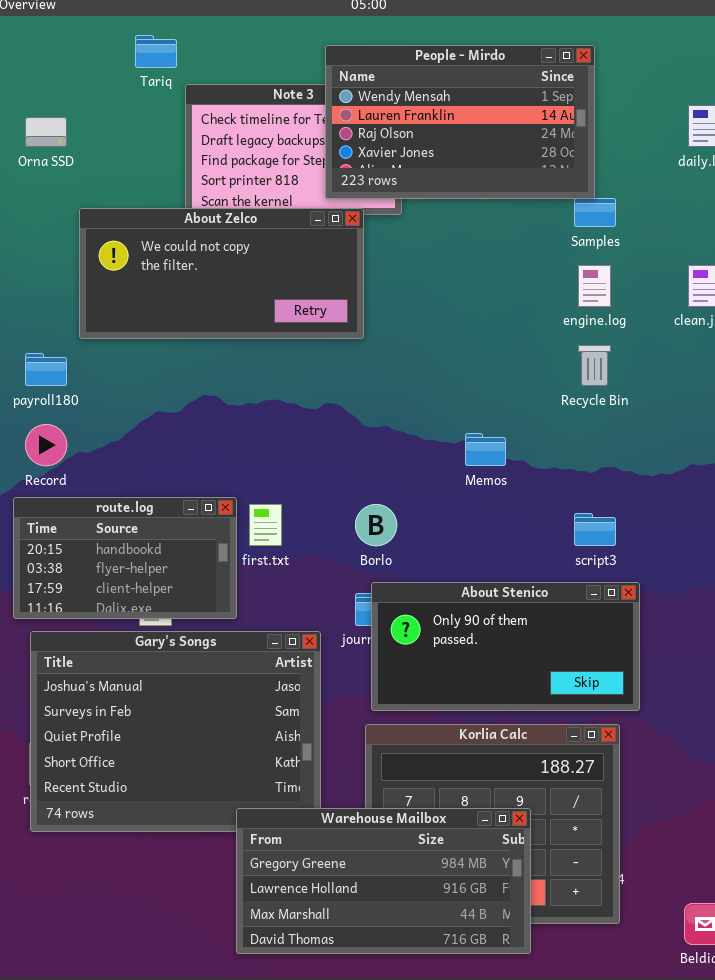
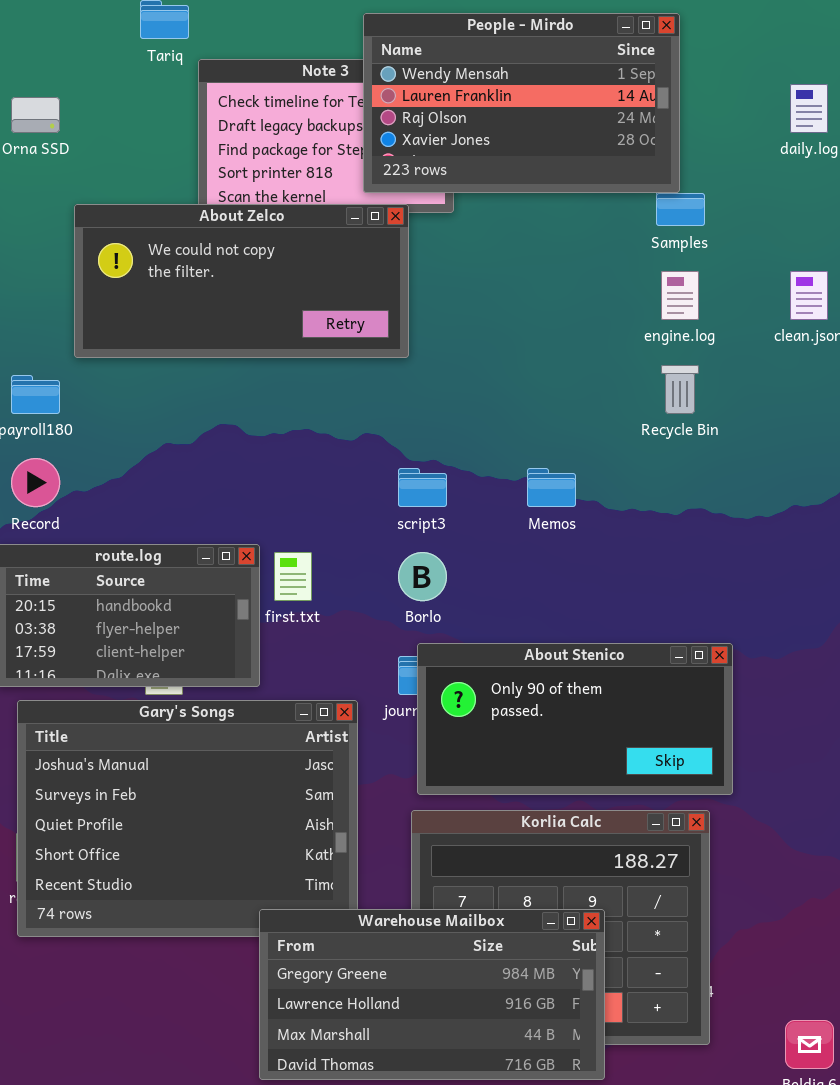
script3: [574,513,616,546] -> [398,468,447,507], moved

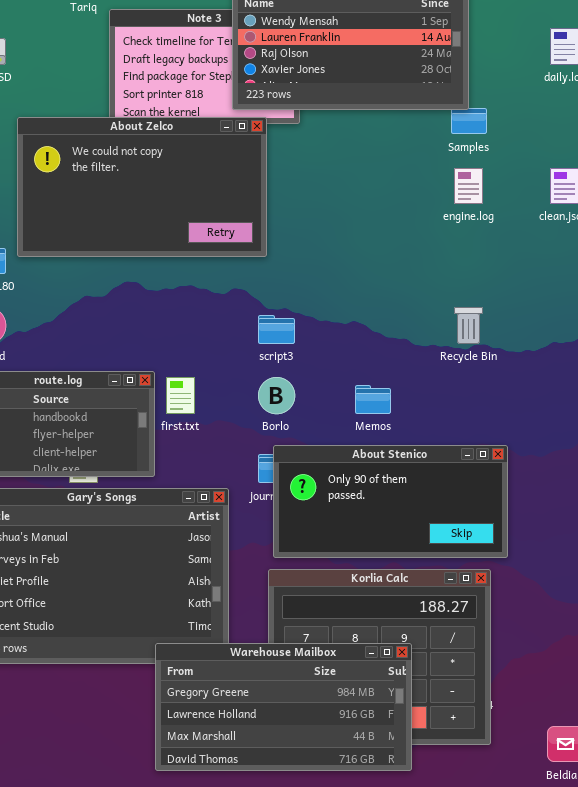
About Zelco: [74,204,409,358] -> [17,117,267,257], resized
Recycle Bin: [661,365,699,414] -> [454,307,483,344], moved
Memos: [527,468,576,507] -> [355,385,391,414], moved

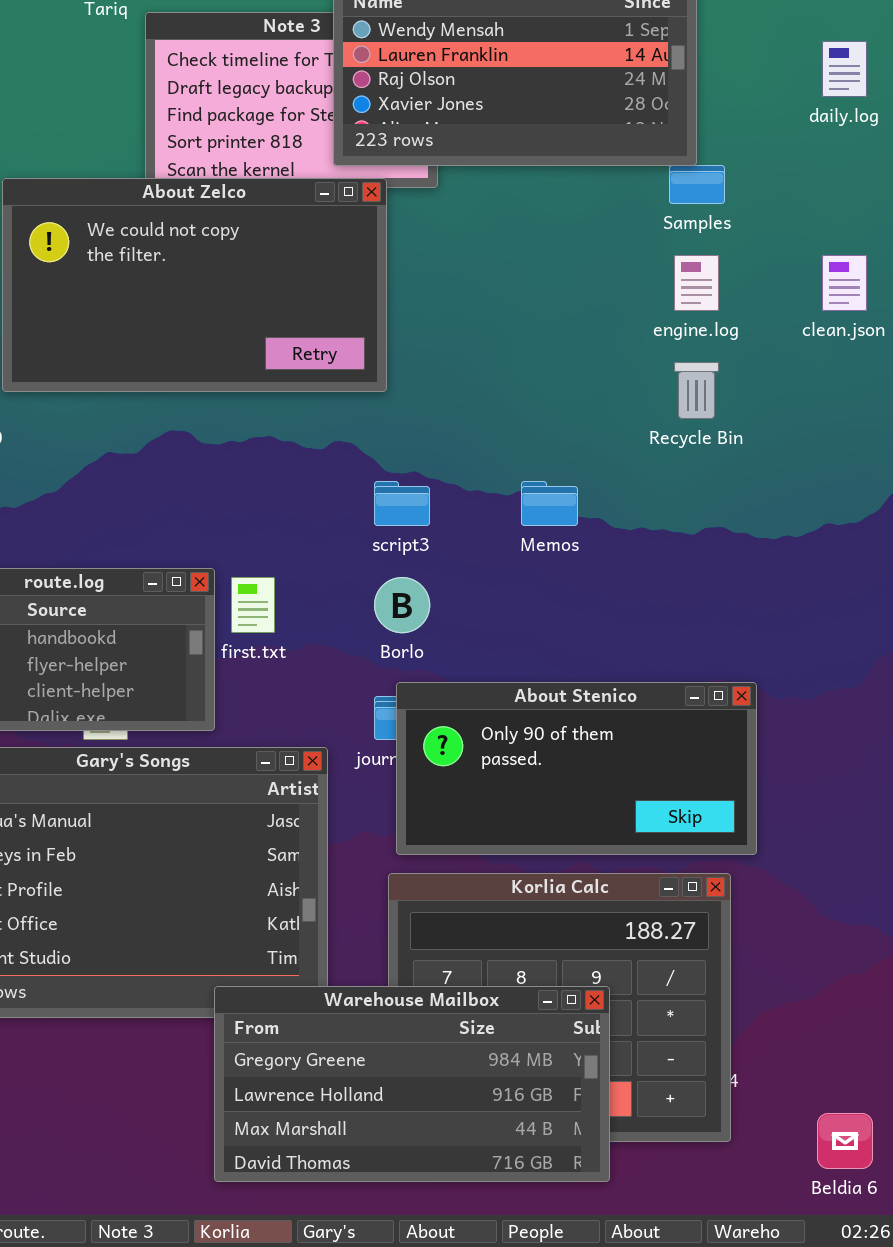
Recycle Bin: [454,307,483,344] -> [674,362,719,419], moved
Memos: [355,385,391,414] -> [521,481,578,526], moved

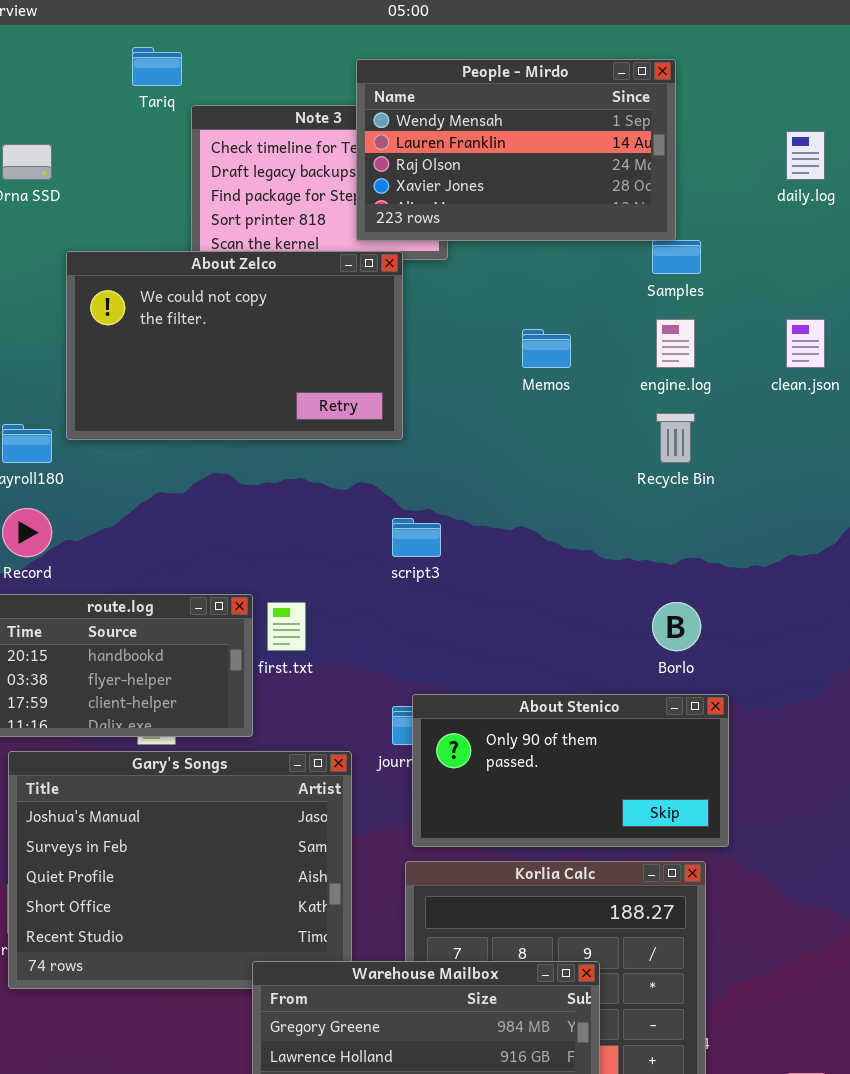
Memos: [521,481,578,526] -> [522,329,571,368], moved
Borlo: [374,577,430,633] -> [652,602,701,651], moved

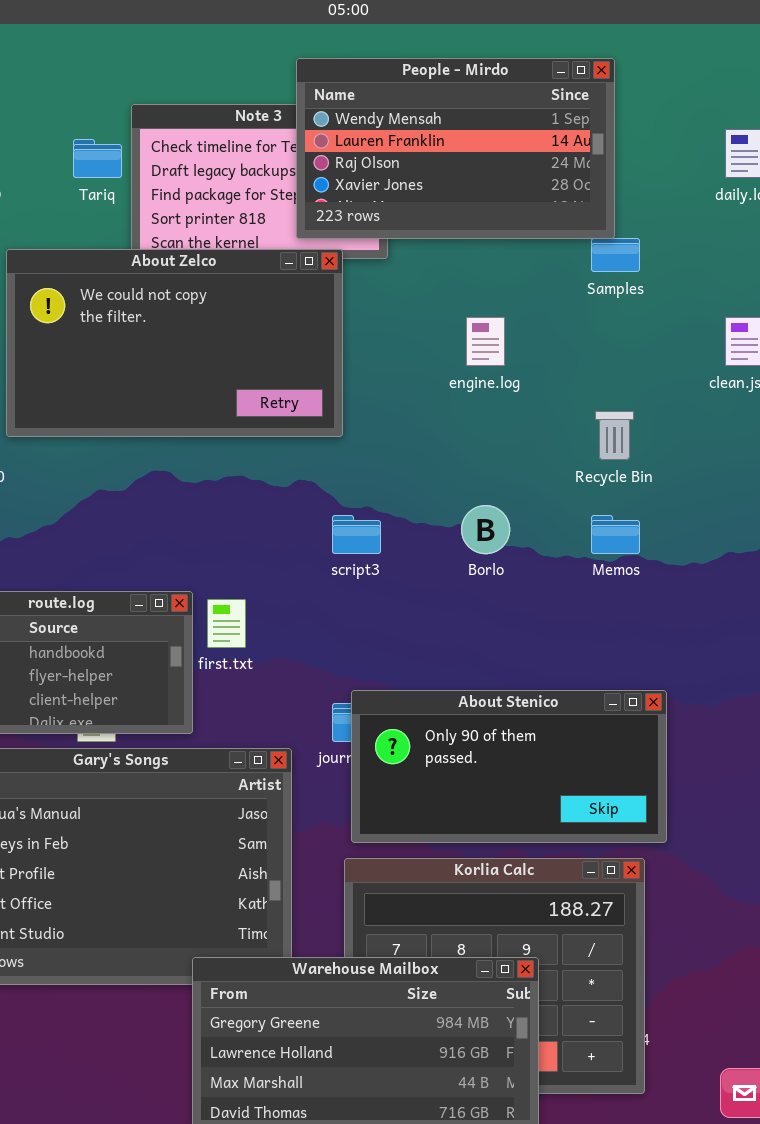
Tariq: [132,47,182,86] -> [73,139,122,178], moved
engine.log: [656,319,695,368] -> [466,317,505,366], moved
Memos: [522,329,571,368] -> [591,515,640,554], moved
Borlo: [652,602,701,651] -> [461,505,510,554], moved

